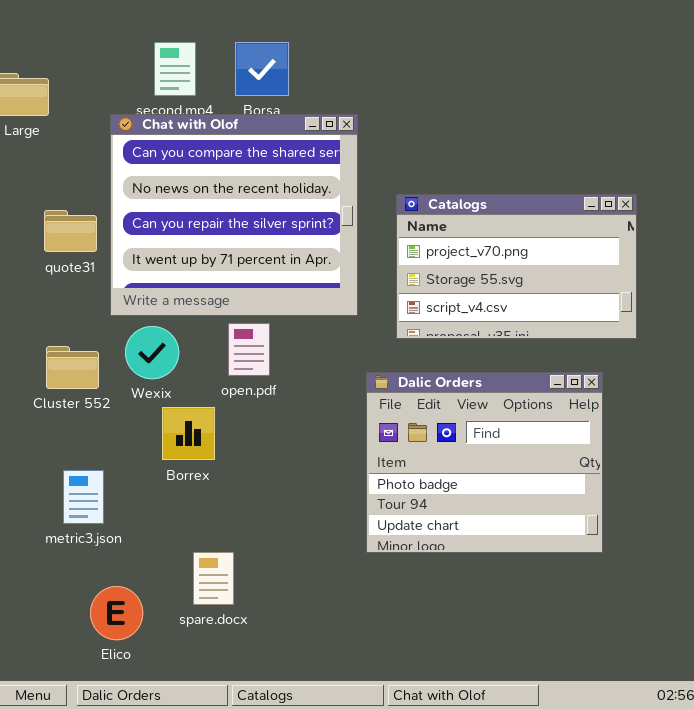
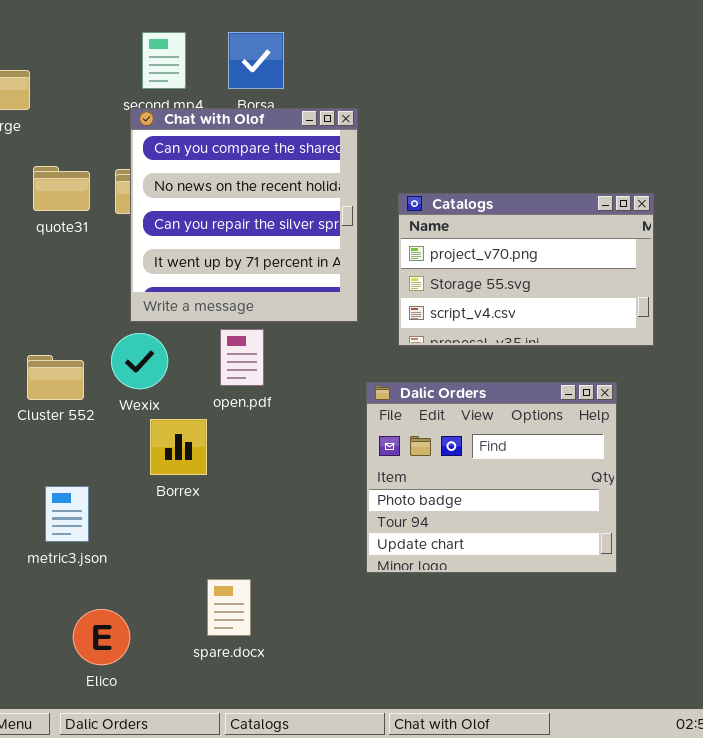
Chat with Olof: [110,114,358,316] -> [130,108,358,322], resized
quote31: [44,210,97,252] -> [33,166,90,211], moved
spare.docx: [193,552,234,605] -> [207,579,251,636], moved

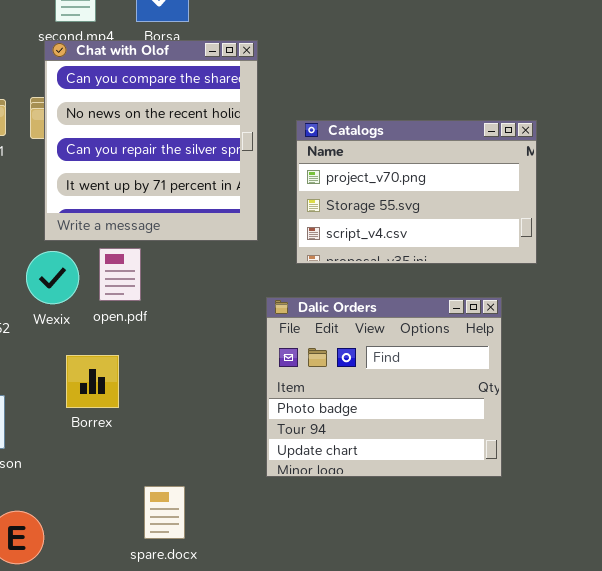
open.pdf: [220,329,264,386] -> [99,248,141,301], moved
Borrex: [150,419,207,475] -> [66,355,119,408], moved
spare.docx: [207,579,251,636] -> [144,486,185,539], moved

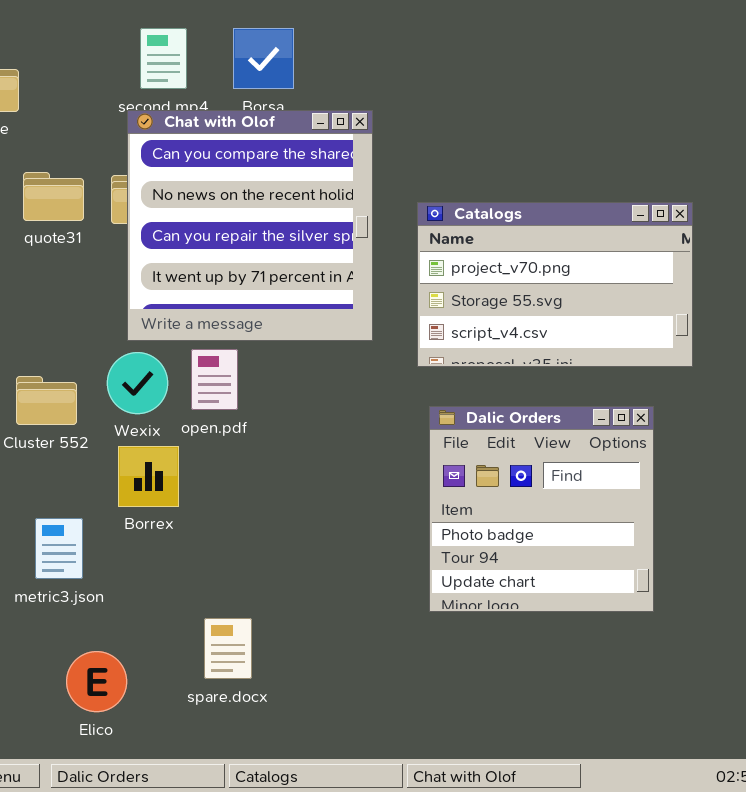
Dalic Orders: [266,297,502,477] -> [429,406,654,612], resized
Borrex: [66,355,119,408] -> [118,446,179,507], moved
spare.docx: [144,486,185,539] -> [204,618,252,679], moved

